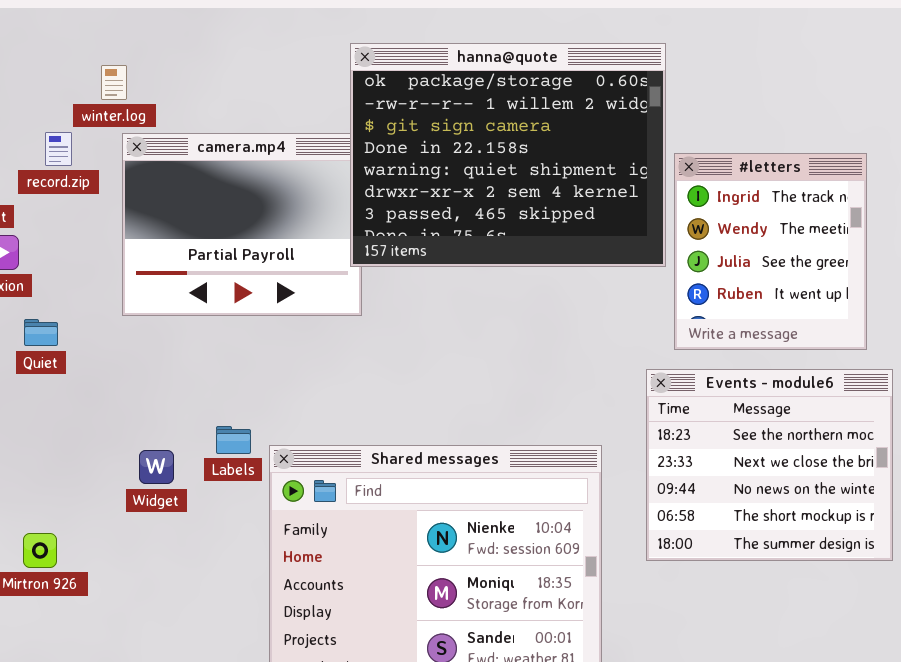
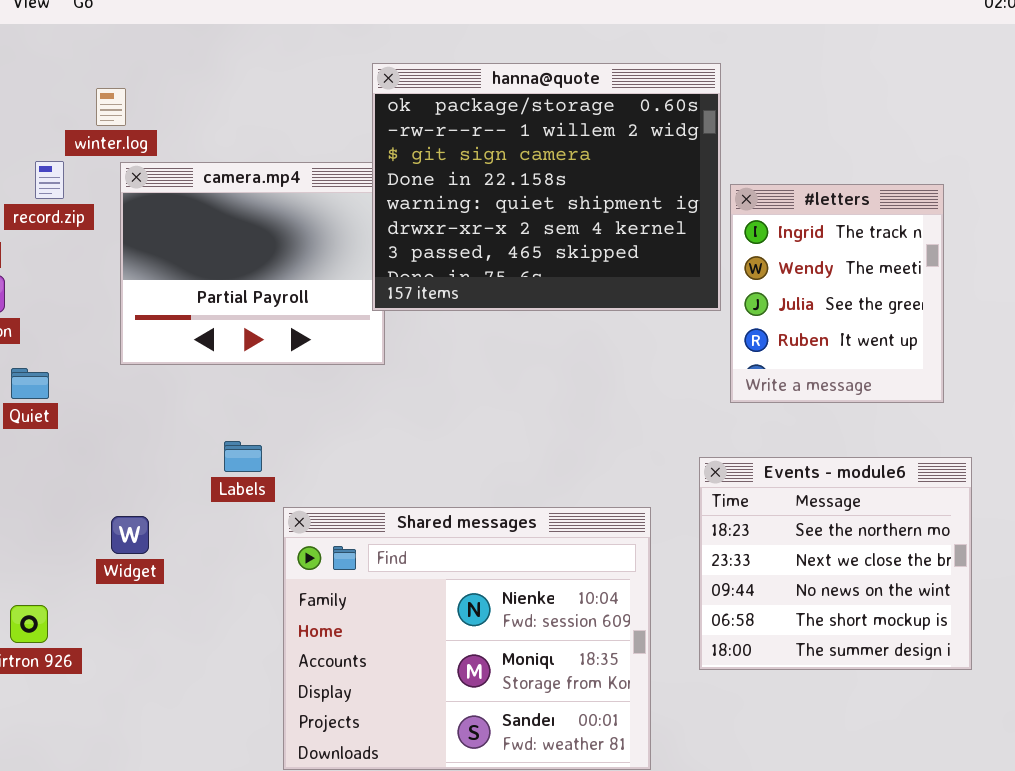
Events - module6: [646,369,893,561] -> [699,457,972,670], moved
Labels: [216,426,251,454] -> [224,441,262,472], moved
Widget: [139,450,174,484] -> [111,516,149,554], moved

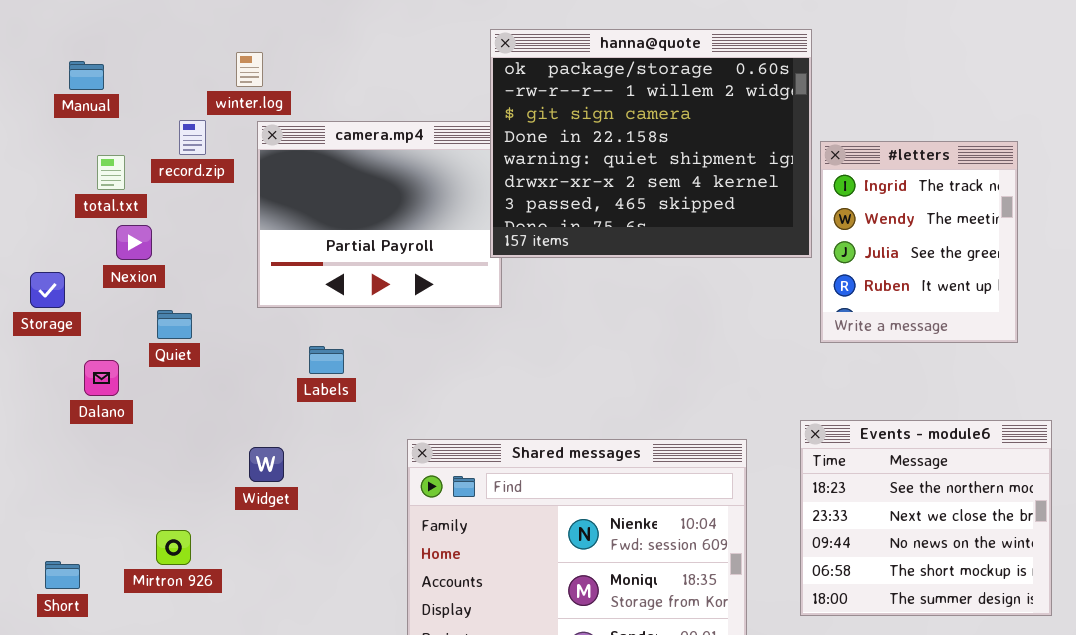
Labels: [224,441,262,472] -> [309,346,344,374], moved
Events - module6: [699,457,972,670] -> [800,420,1052,616], moved

